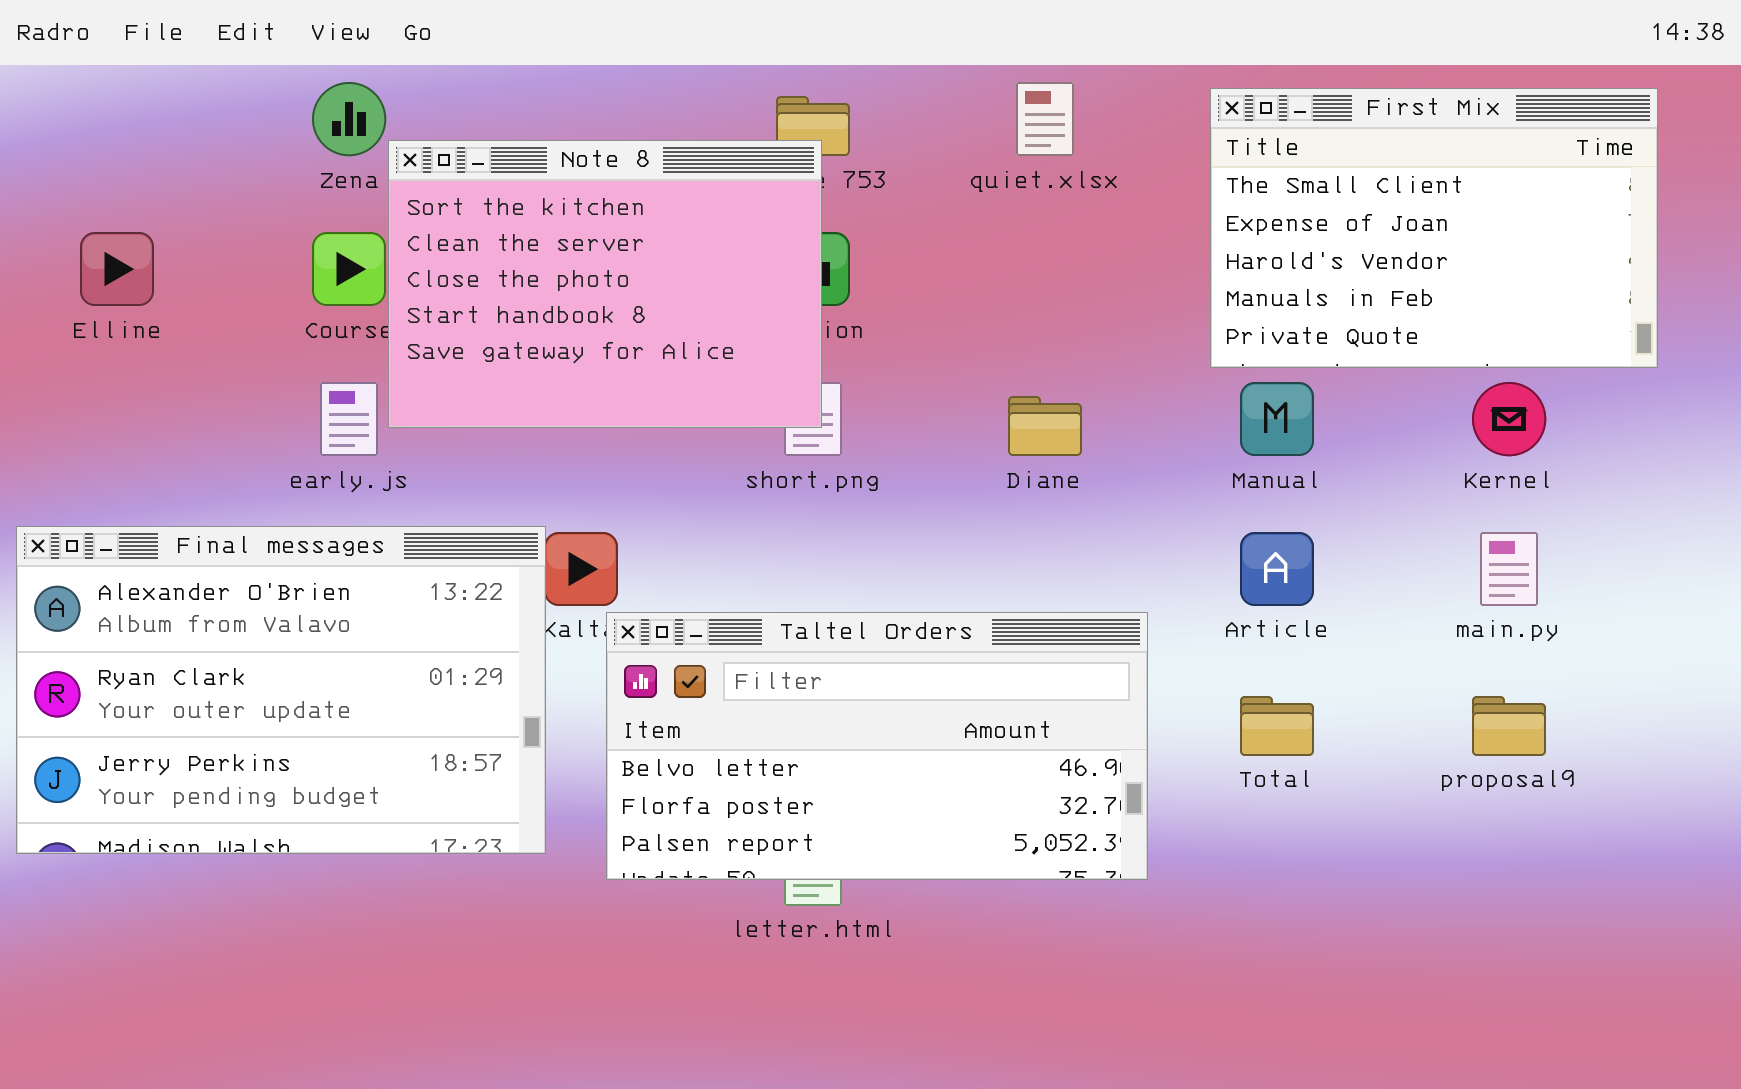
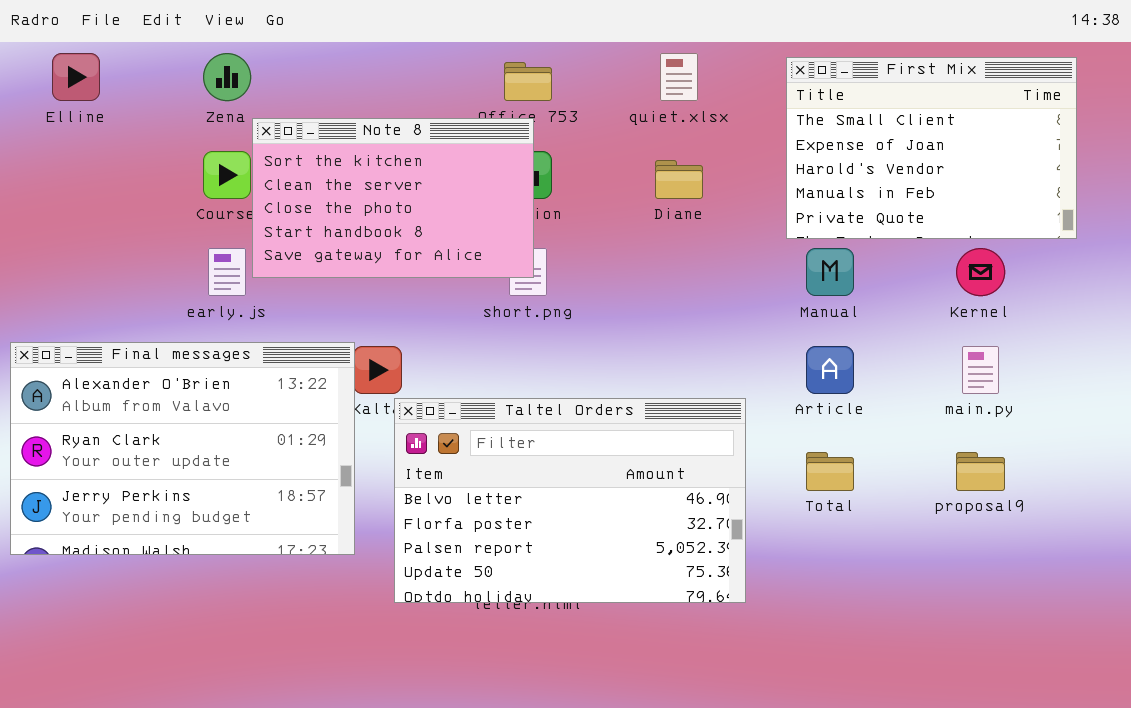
Note 8: [388,140,822,428] -> [252,118,534,278], resized
Elline: [80,232,154,306] -> [52,53,100,101], moved
Diane: [1008,396,1082,456] -> [655,160,703,199], moved
Taltel Orders: [606,612,1148,880] -> [394,398,746,603], resized

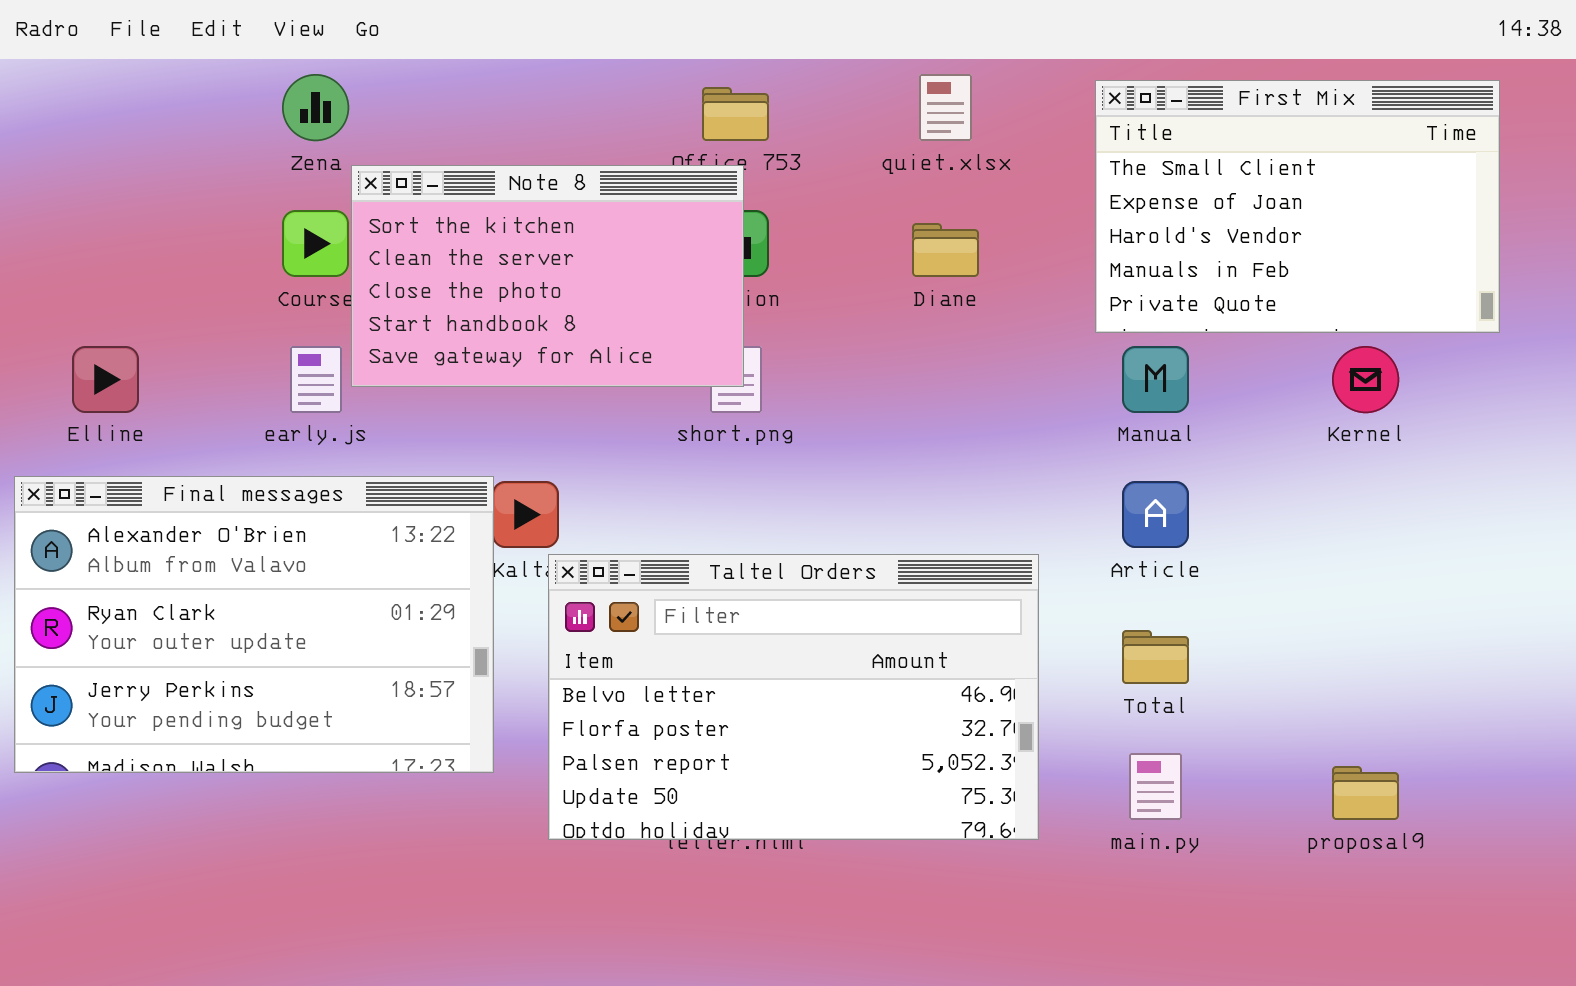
Elline: [52,53,100,101] -> [72,346,139,413], moved
main.py: [962,346,999,394] -> [1129,753,1182,820], moved
proposal9: [956,452,1005,491] -> [1332,766,1399,820], moved

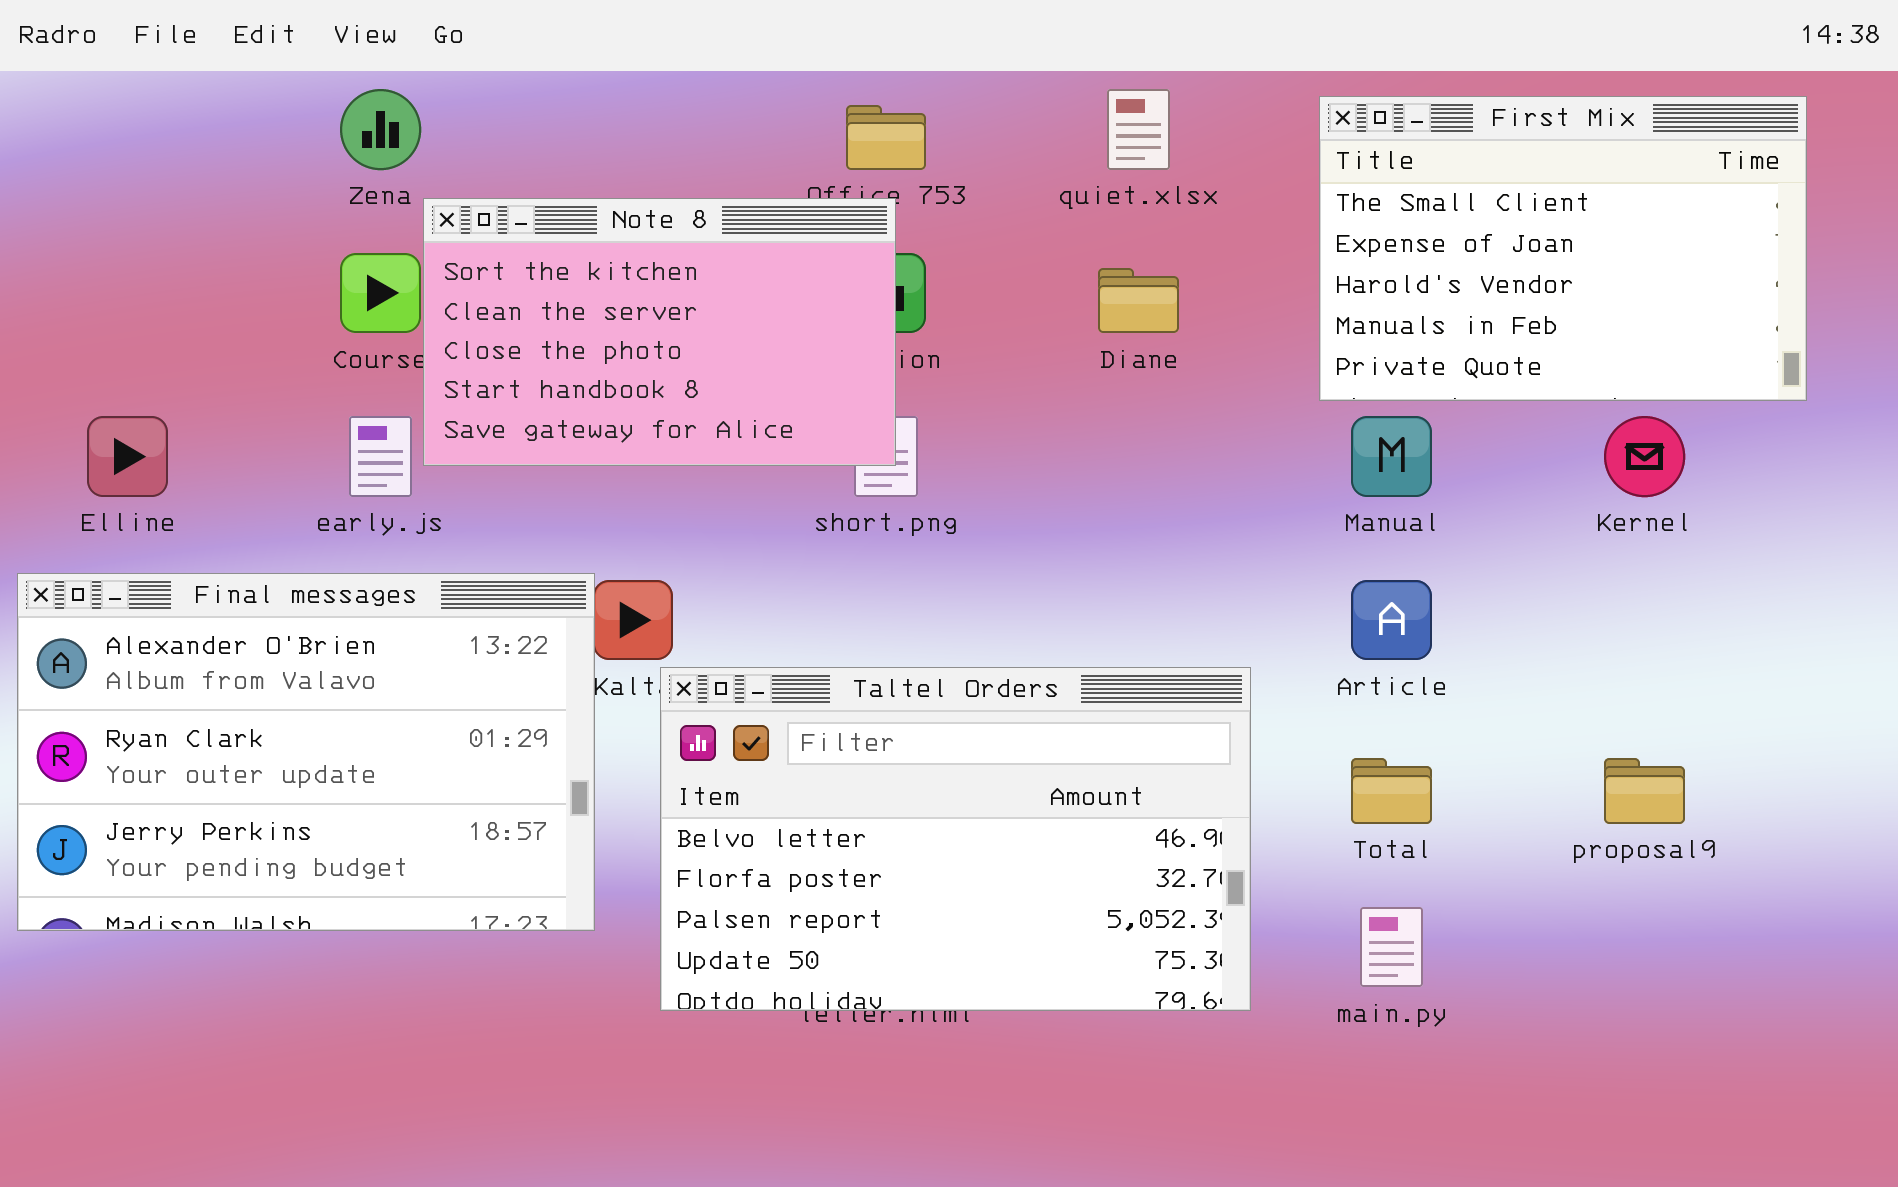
proposal9: [1332,766,1399,820] -> [1604,758,1685,824], moved

